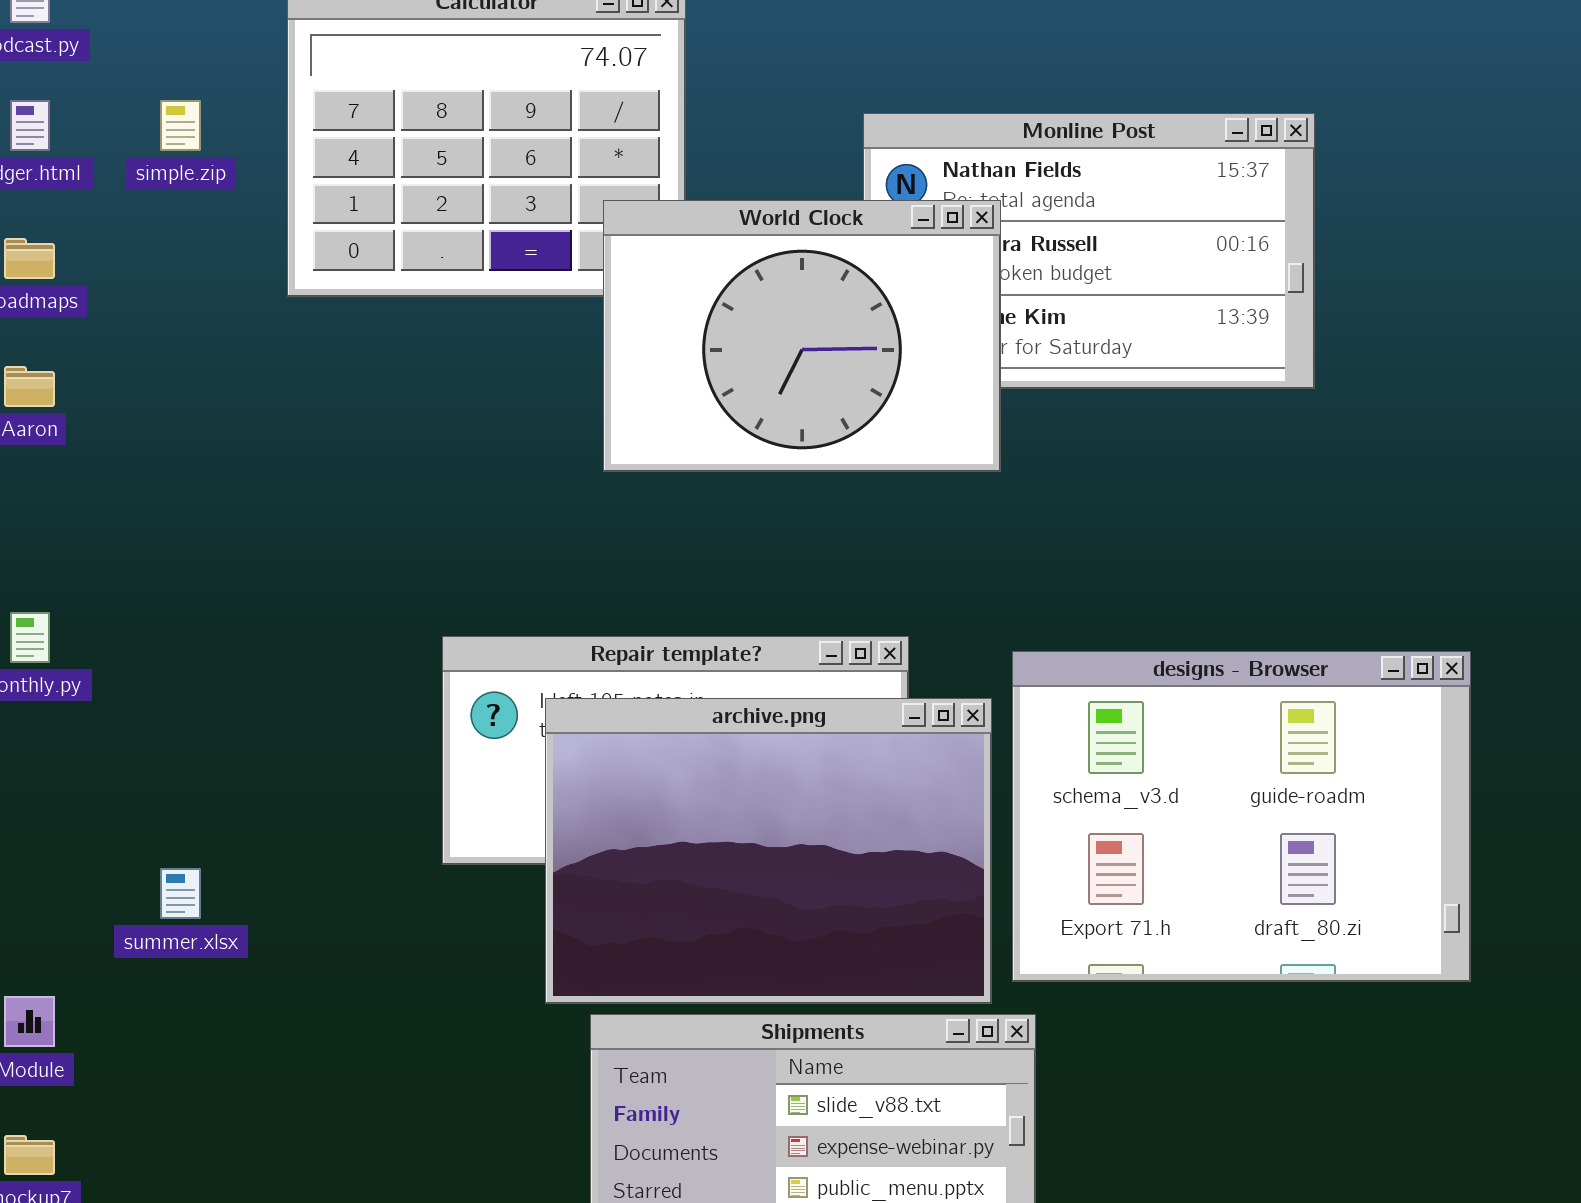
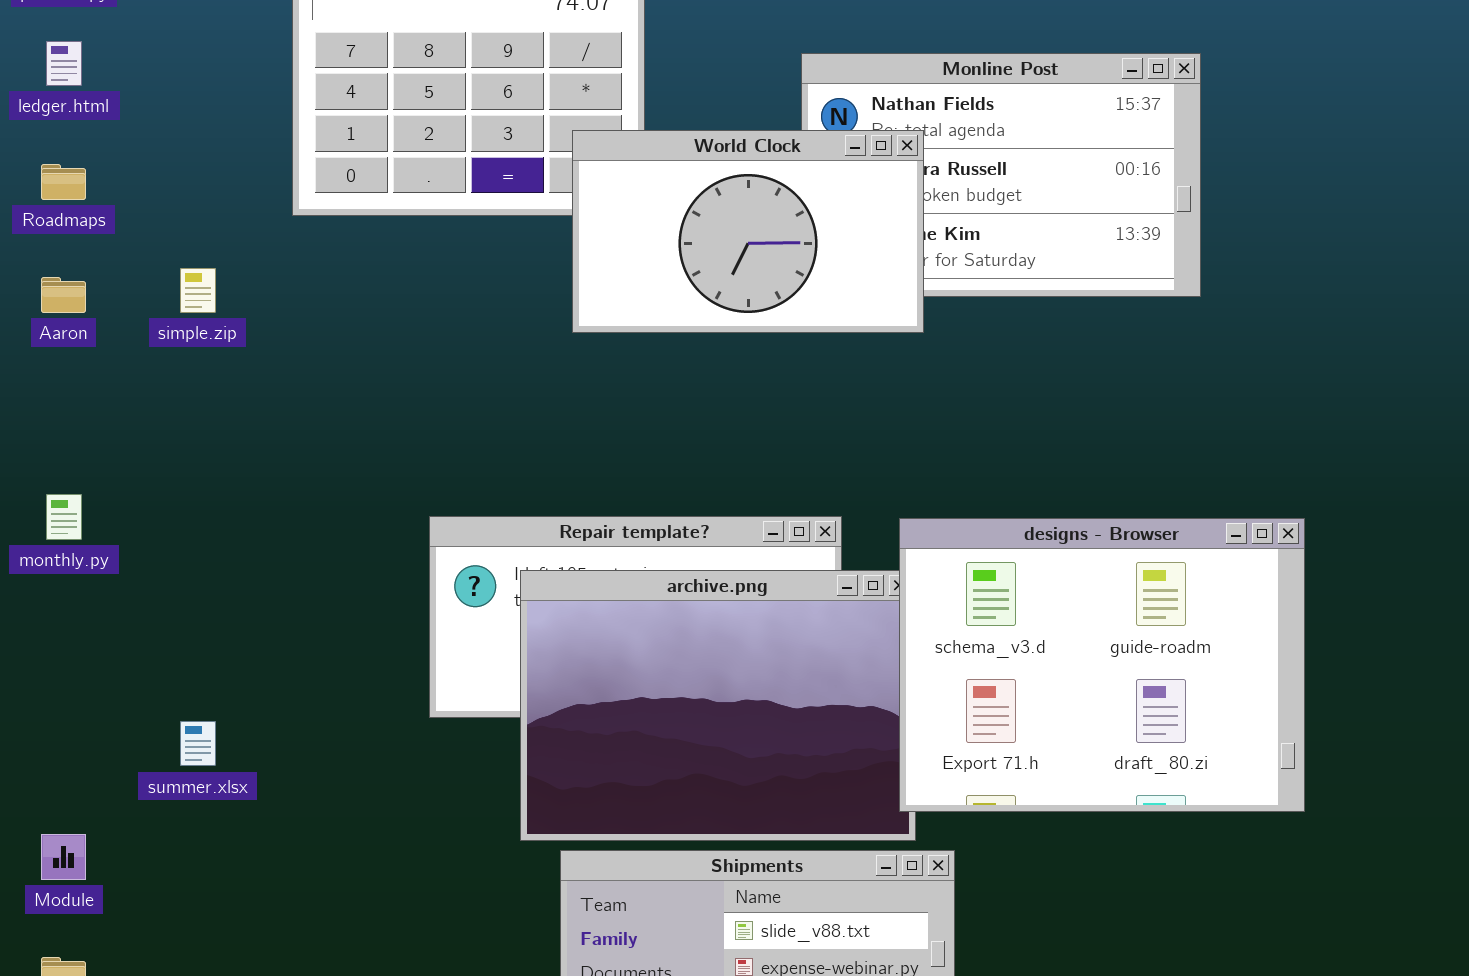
simple.zip: [160,100,201,151] -> [180,268,216,313], moved
World Clock: [603,200,1001,472] -> [572,130,924,333], resized
designs - Browser: [1012,651,1471,982] -> [899,518,1305,812], moved

